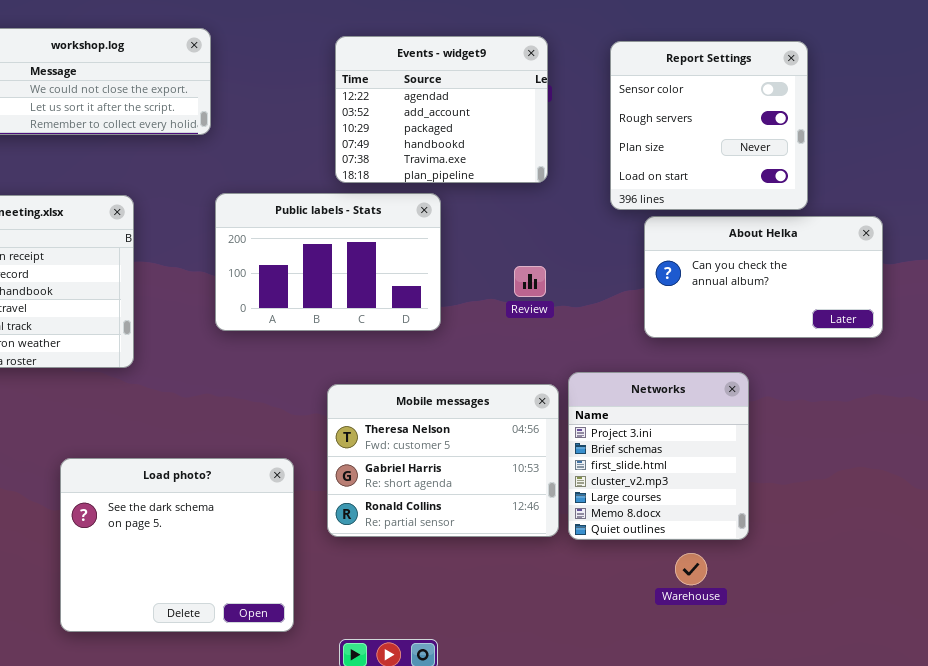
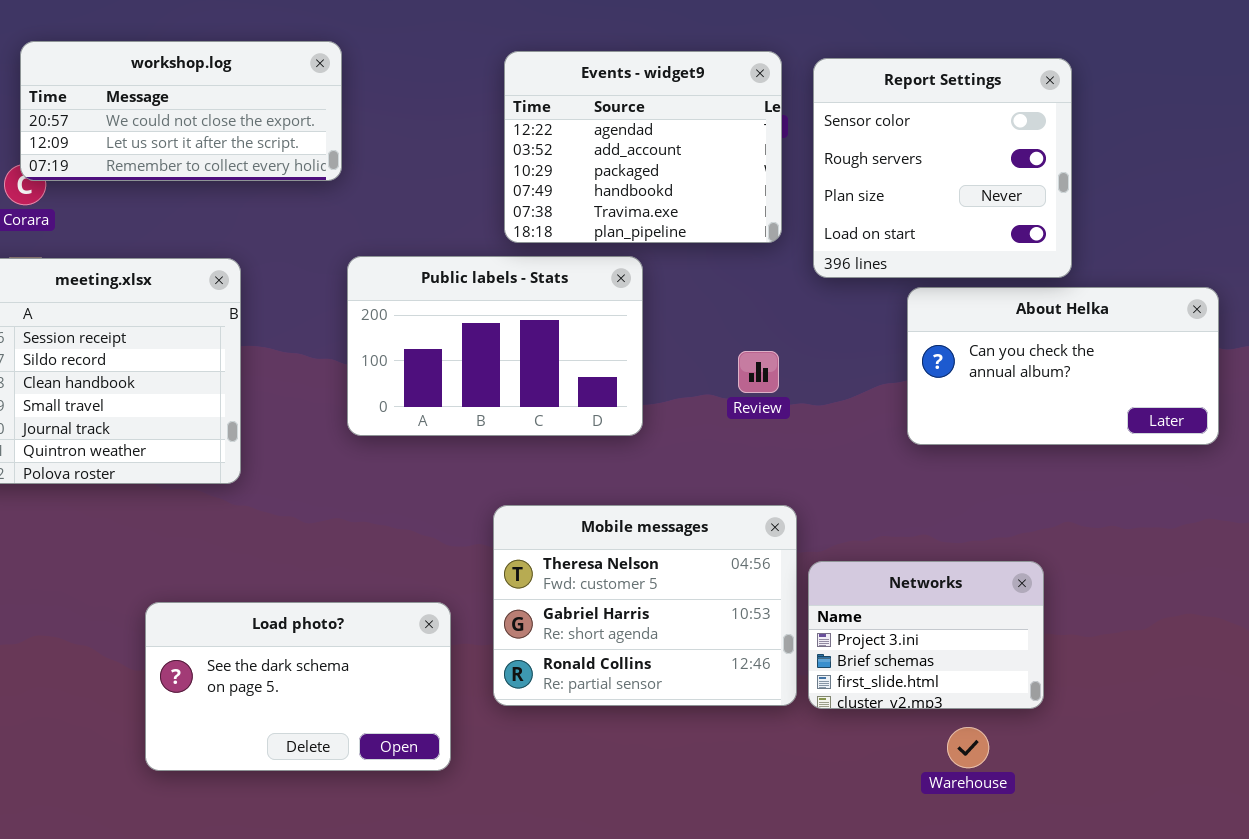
Report Settings: [610,41,808,210] -> [813,58,1072,278], moved
Networks: [568,372,749,540] -> [808,561,1044,709], resized
Load photo?: [60,458,294,632] -> [145,602,451,771], resized

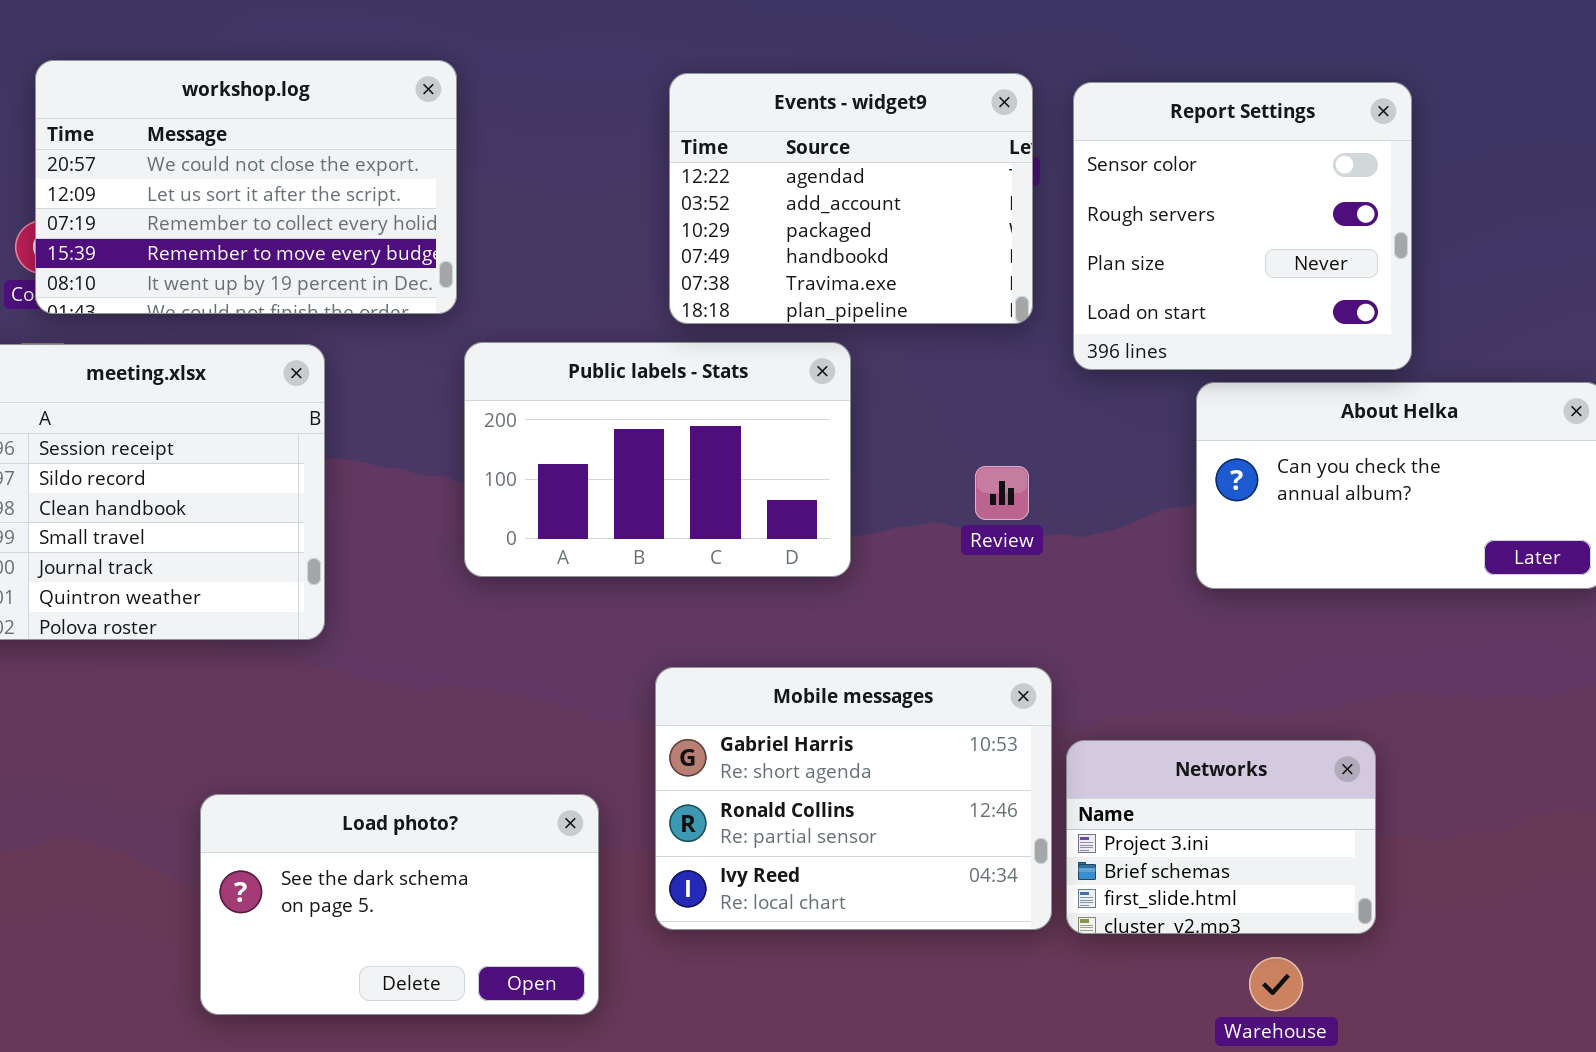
workshop.log: [20,41,342,181] -> [35,60,457,314], resized
Mobile messages: [493,505,797,706] -> [655,667,1052,930], scrolled down 1 row

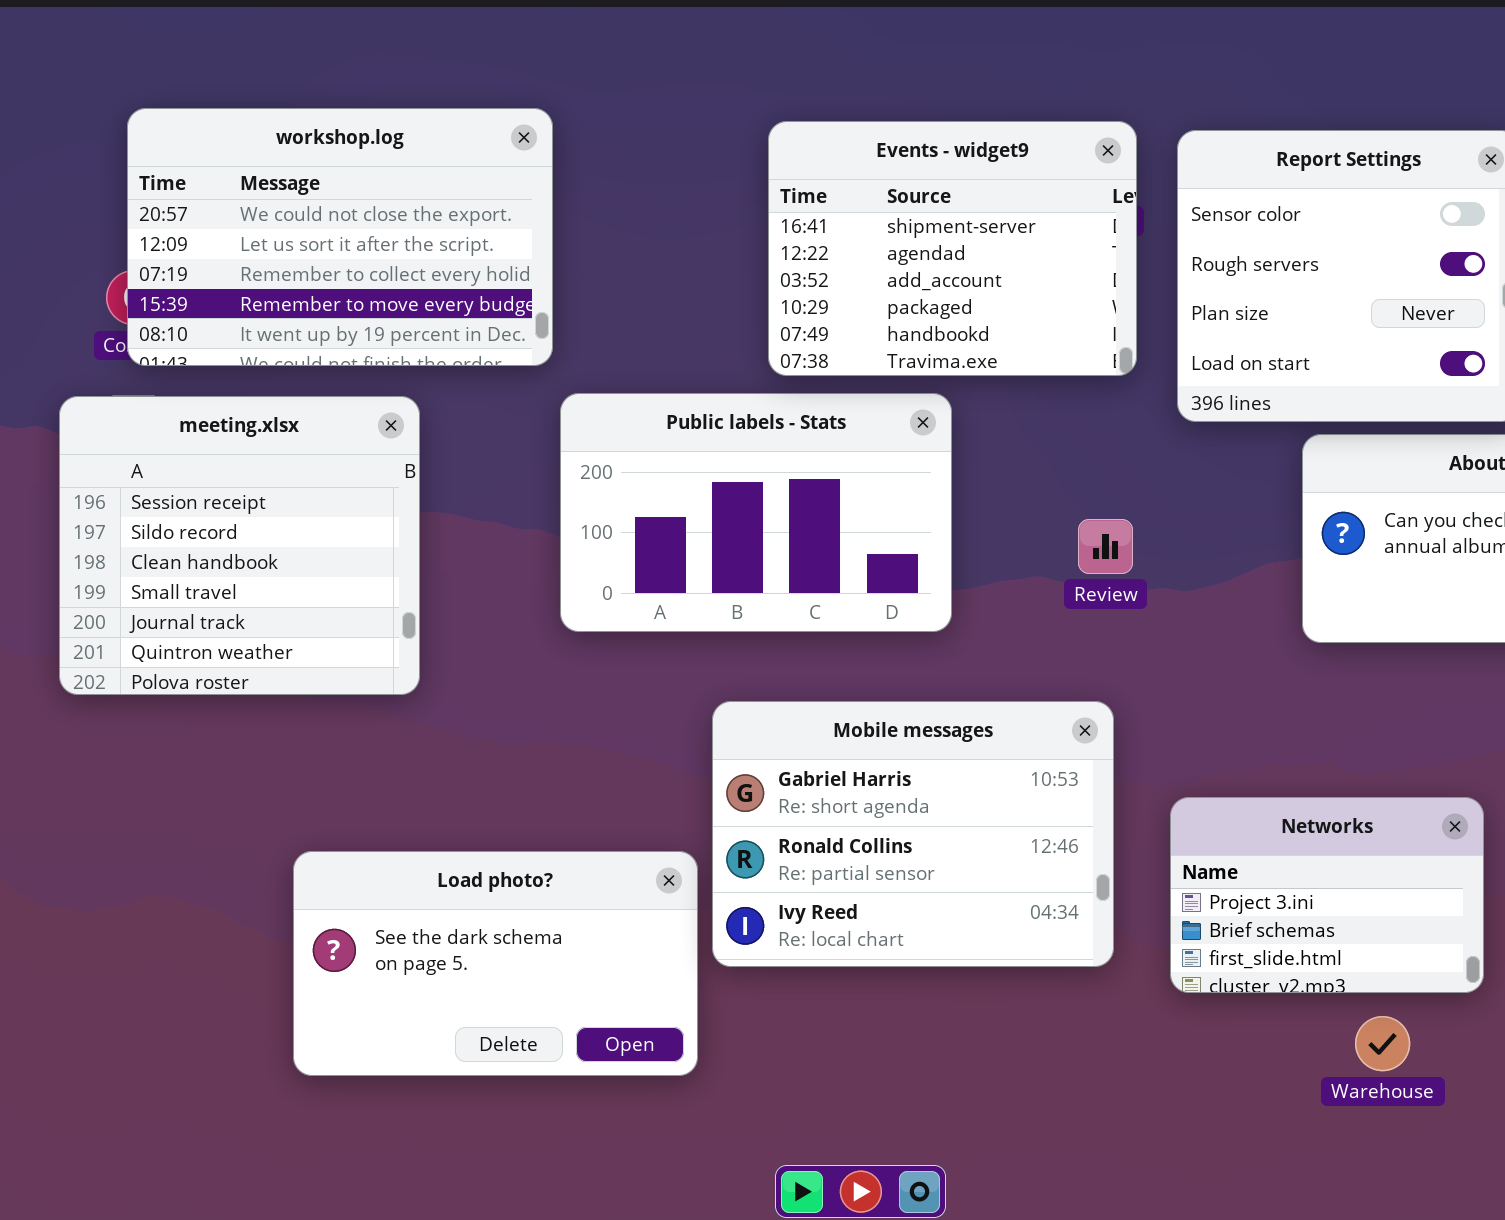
Events - widget9: [669,73,1033,324] -> [768,121,1137,376], scrolled up 1 row
Mobile messages: [655,667,1052,930] -> [712,701,1114,967], moved

